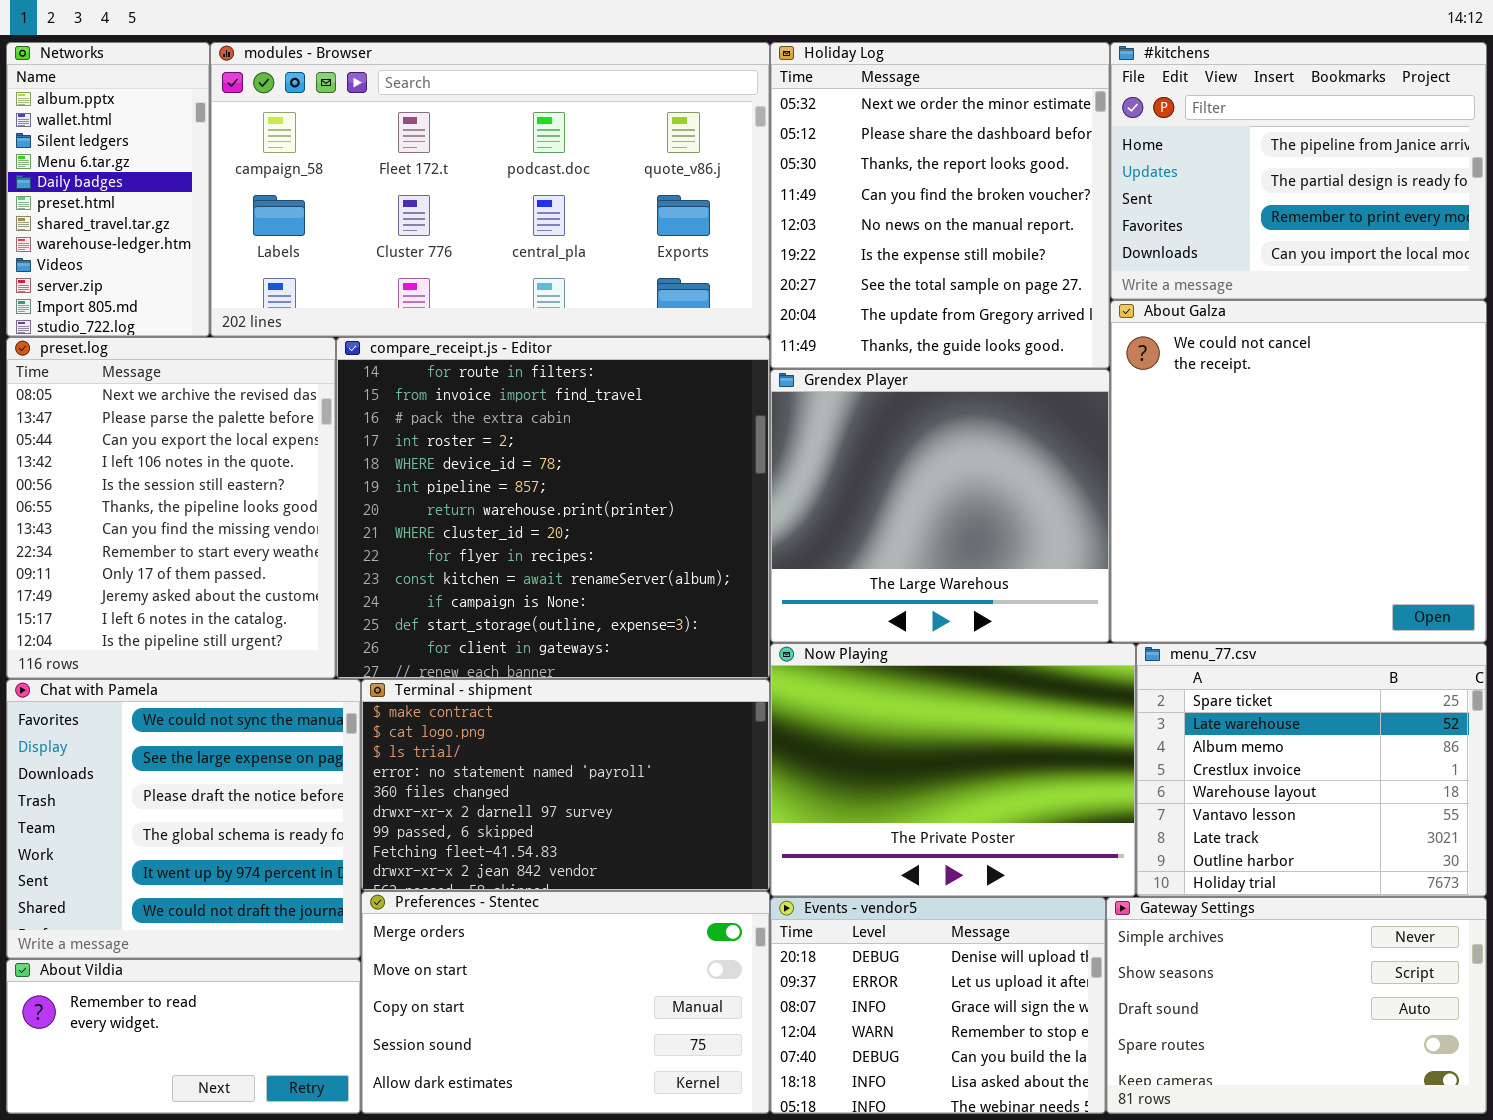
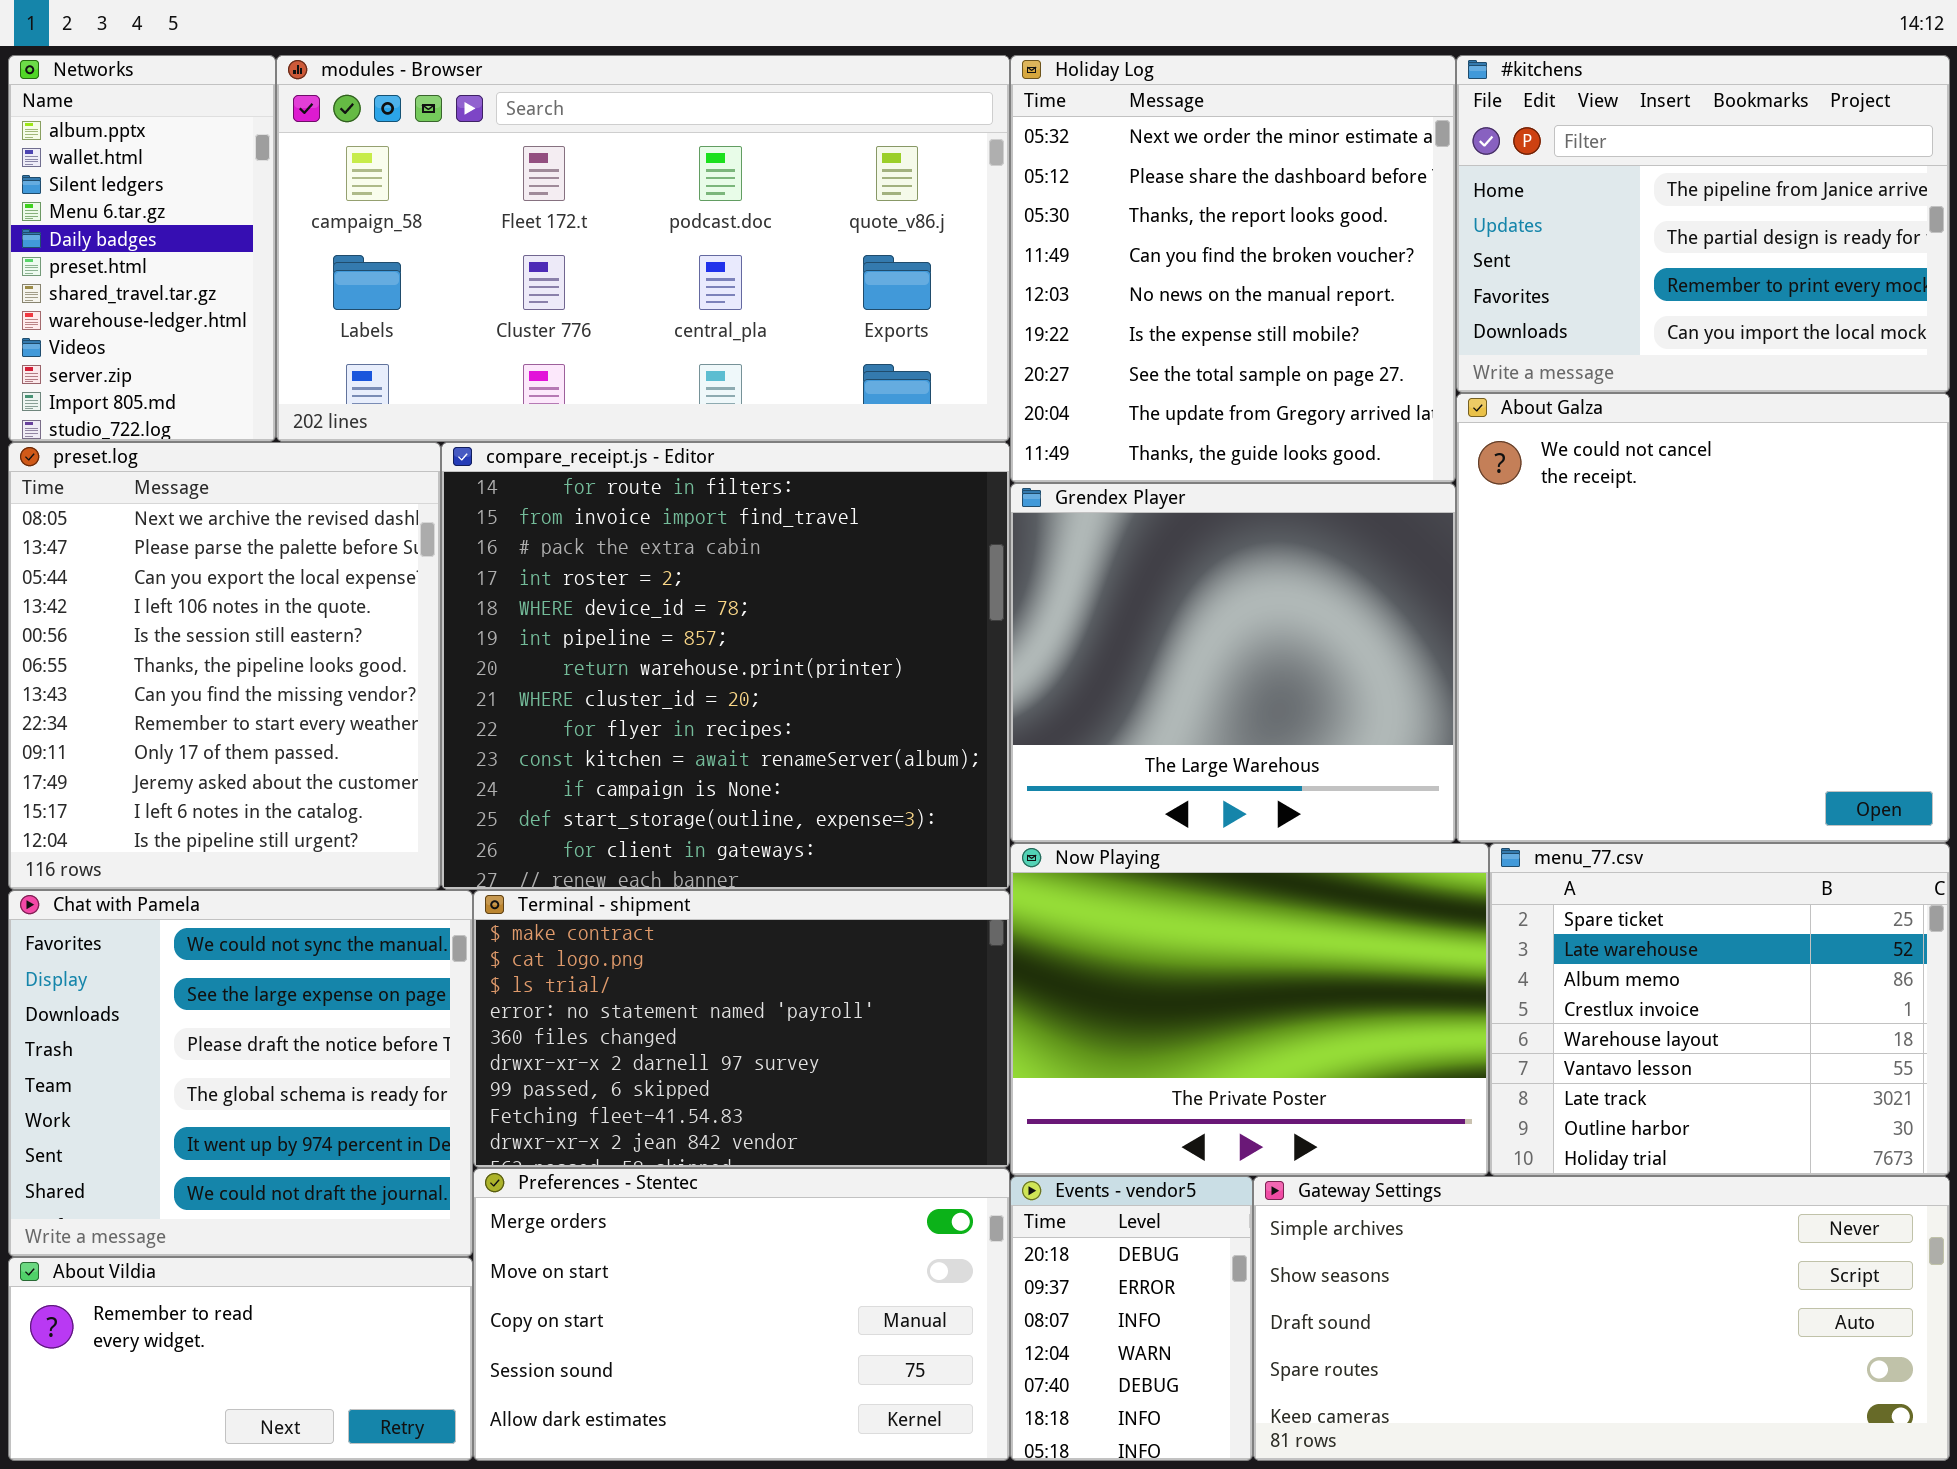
Events - vendor5: [770,897,1106,1114] -> [1010,1176,1253,1461], resized
Gateway Settings: [1106,897,1487,1114] -> [1253,1176,1950,1461], resized

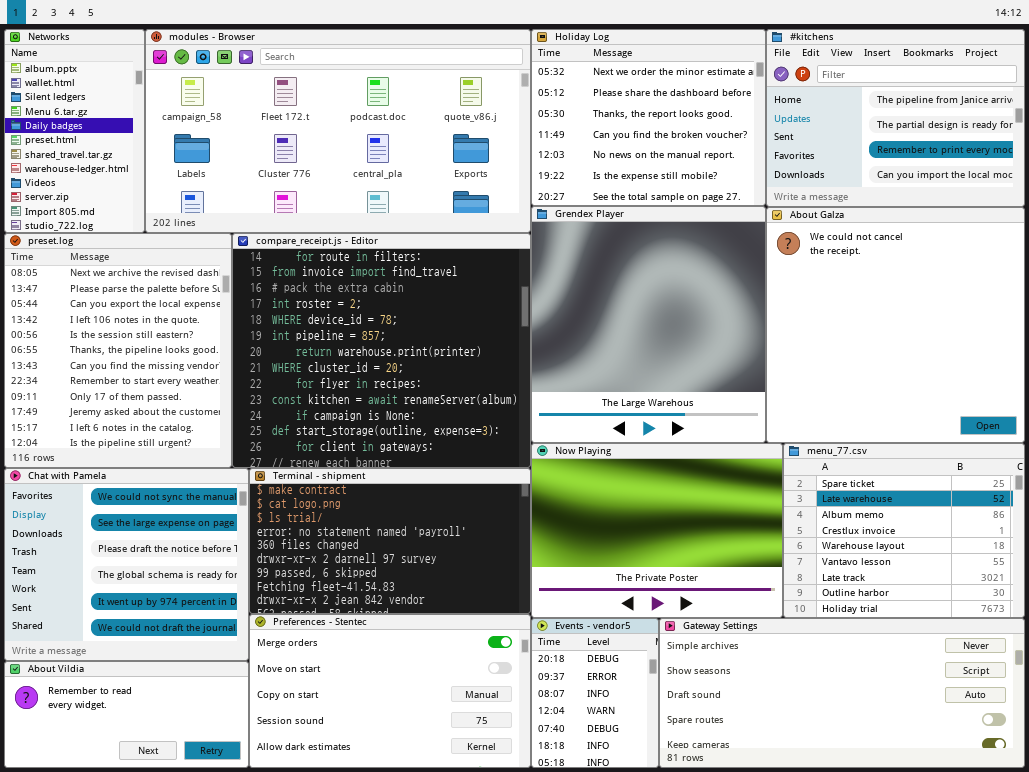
Holiday Log: [1010,55,1456,483] -> [531,29,766,206], resized
Grendex Player: [1010,483,1456,843] -> [531,206,766,443], resized

